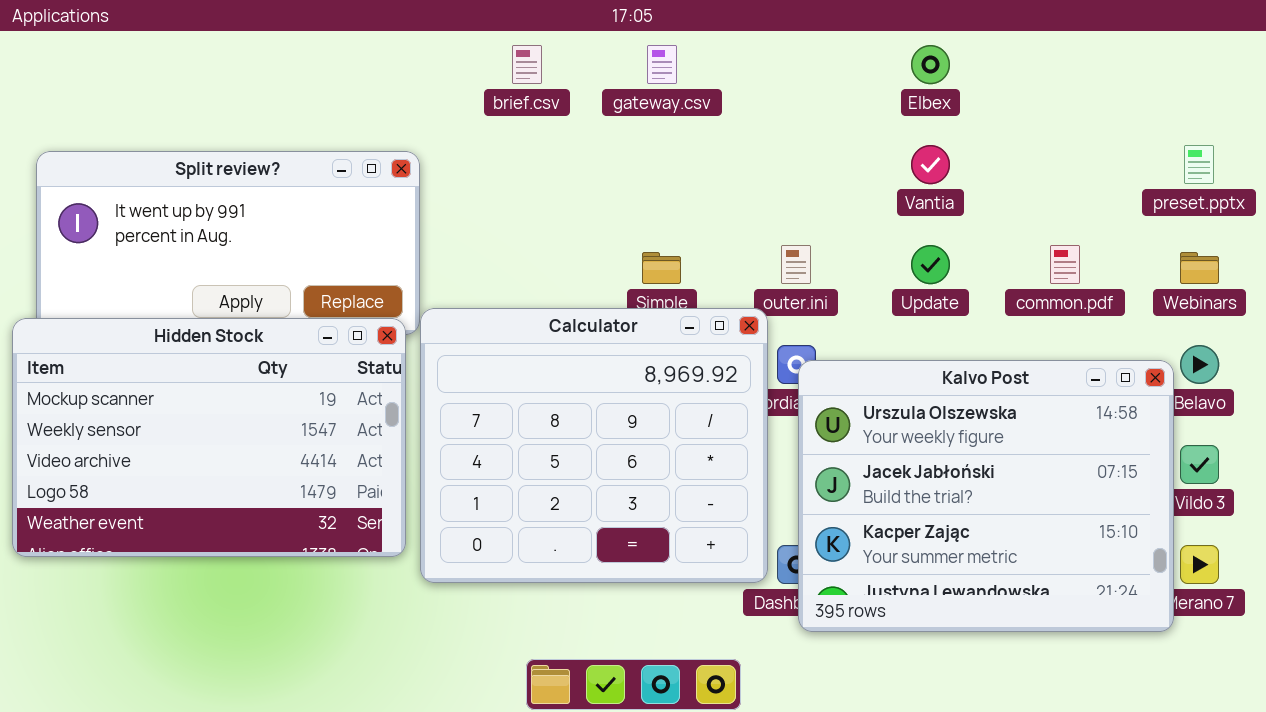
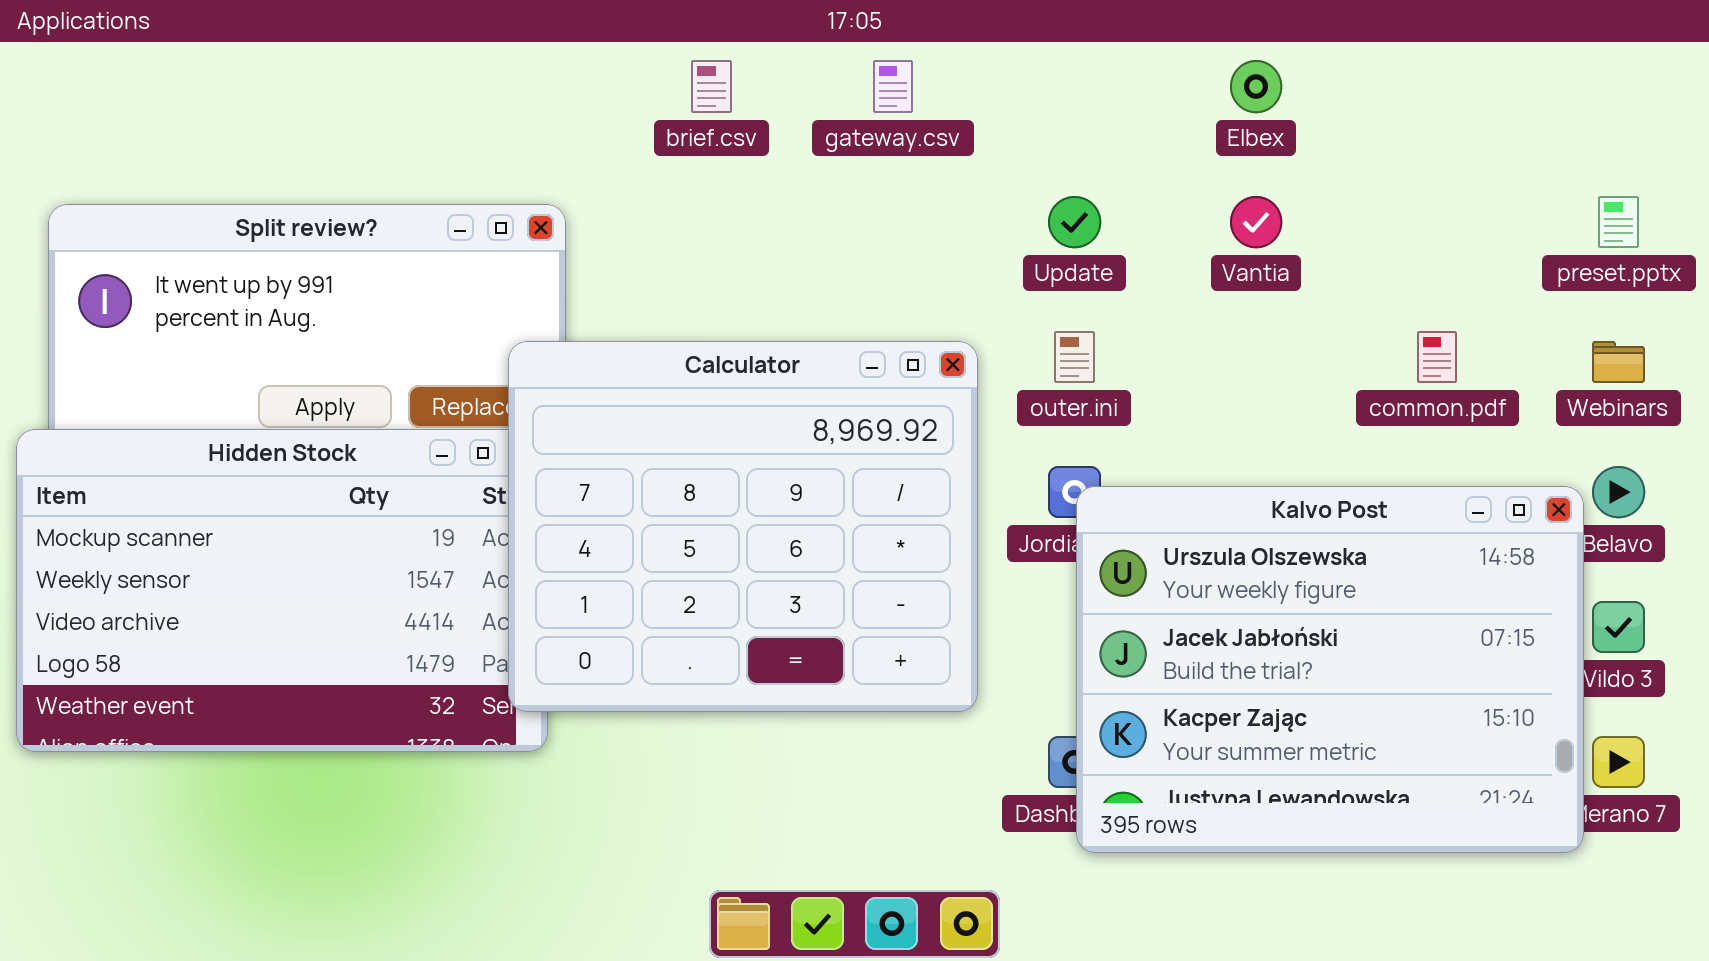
Update: [911,245,950,284] -> [1048,196,1101,248], moved
Calculator: [420,308,768,583] -> [508,341,978,712], moved

